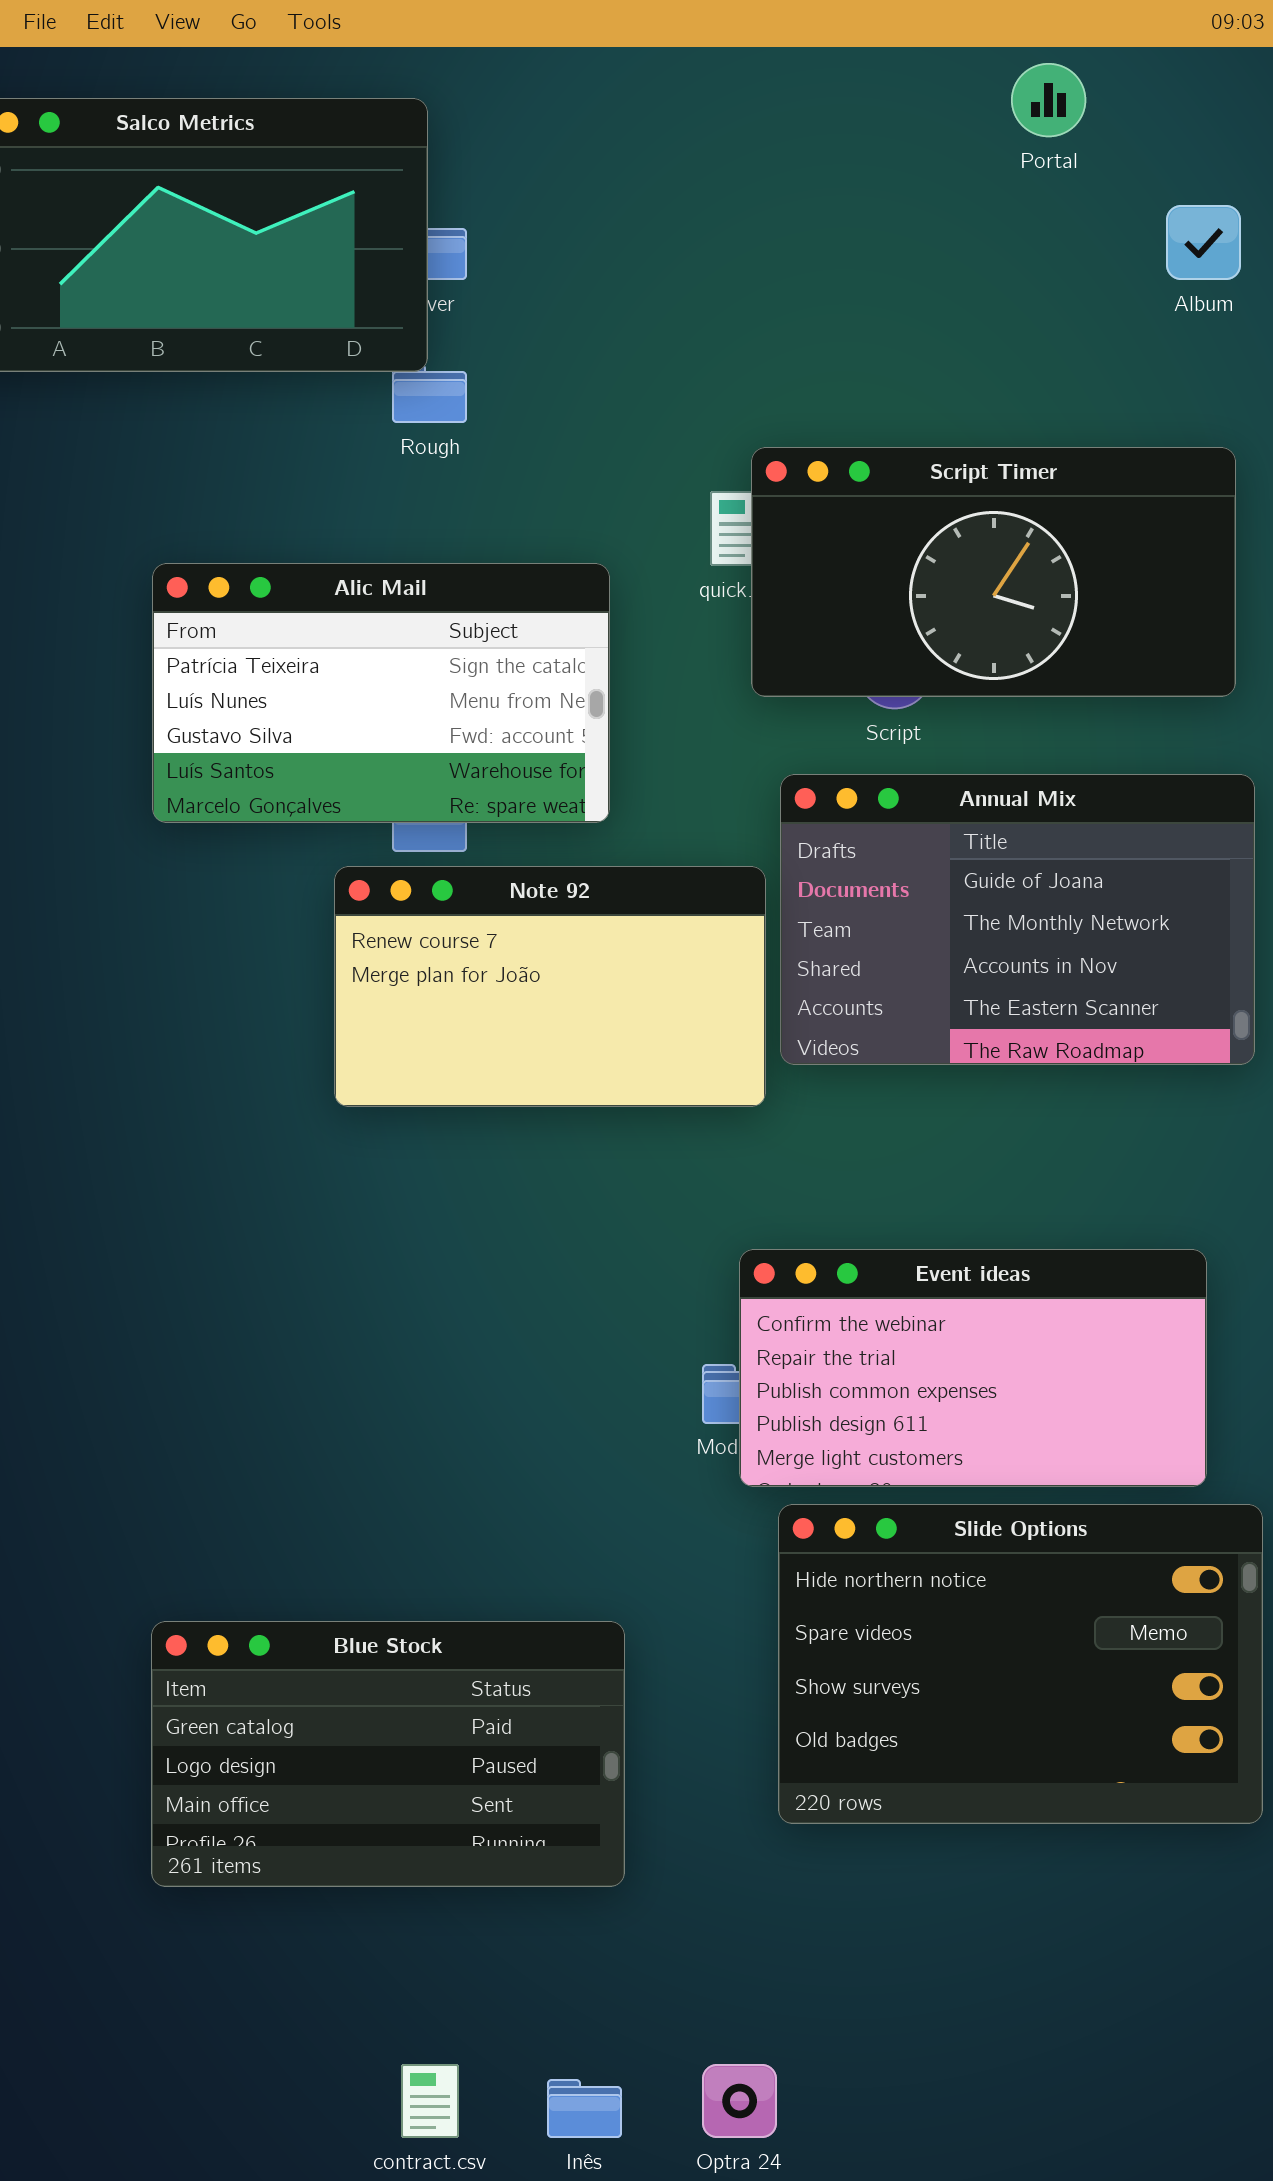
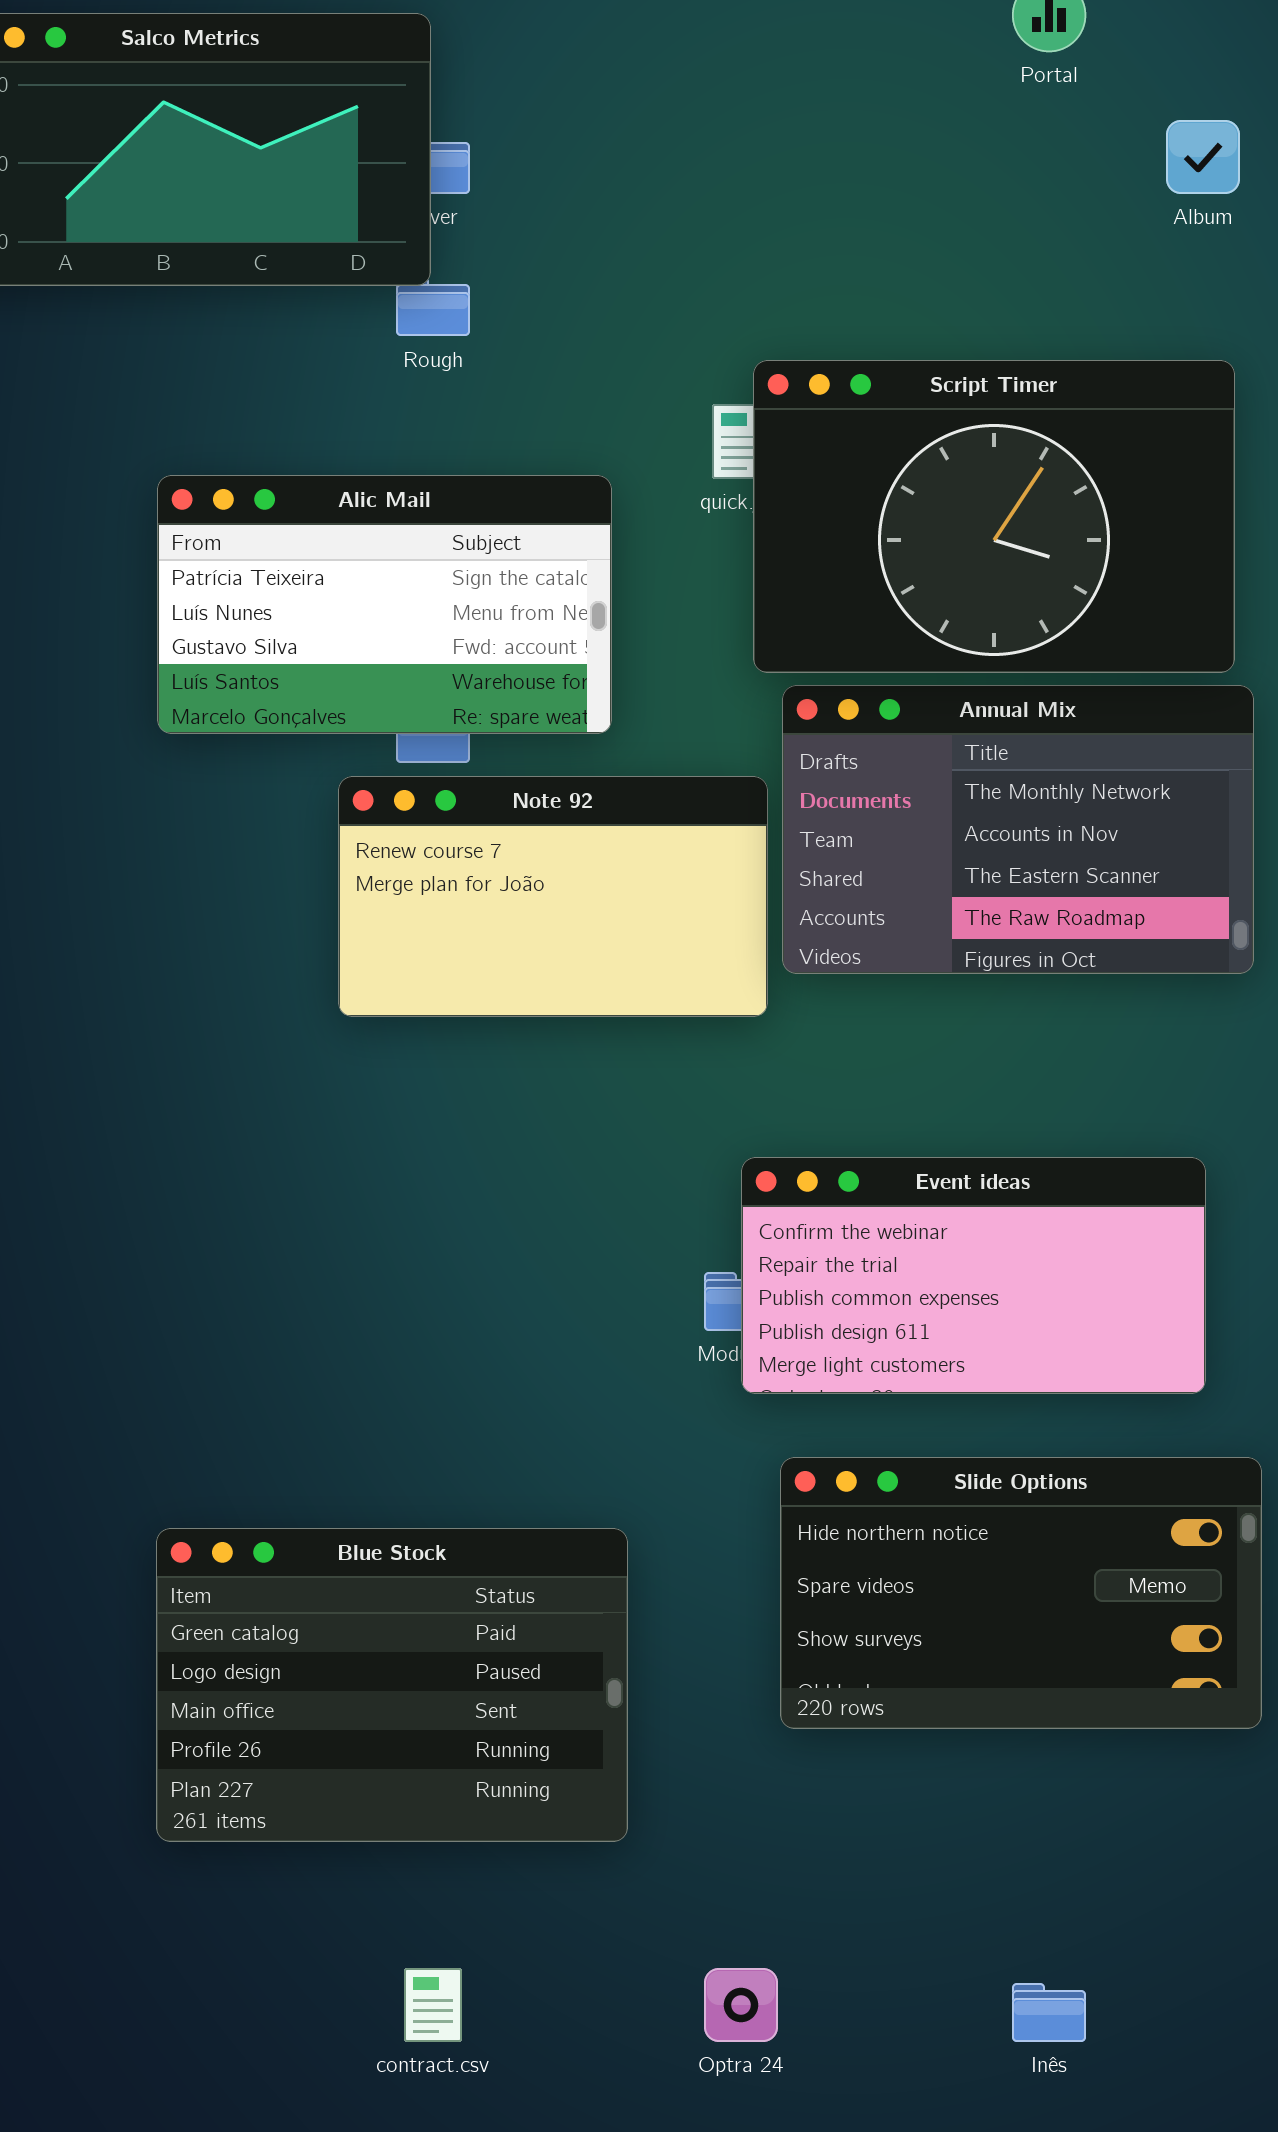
Script Timer: [751,447,1236,697] -> [753,360,1235,673], resized
Annual Mix: [780,774,1255,1065] -> [782,685,1254,974], scrolled down 1 row
Slide Options: [778,1504,1263,1824] -> [780,1457,1262,1729], resized
Blue Stock: [151,1621,625,1887] -> [156,1528,628,1842], resized
Inês: [547,2079,622,2138] -> [1012,1983,1086,2042], moved

